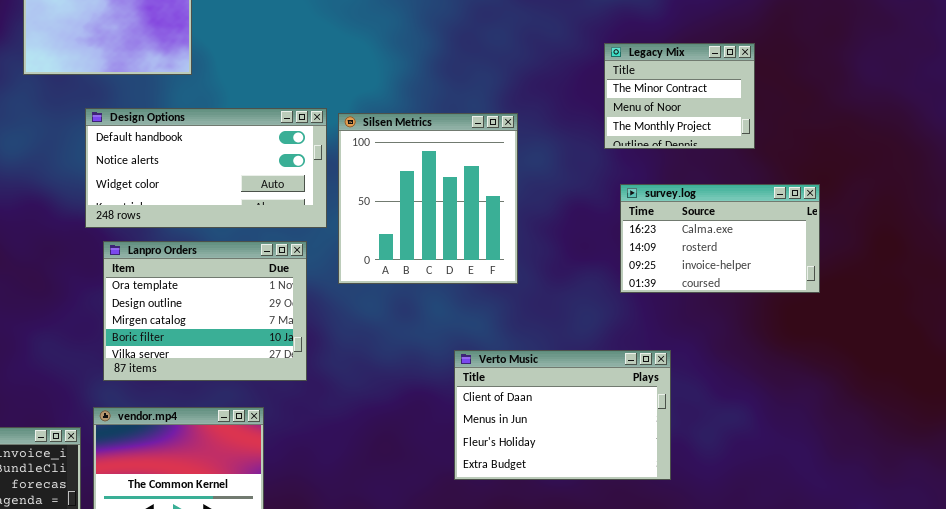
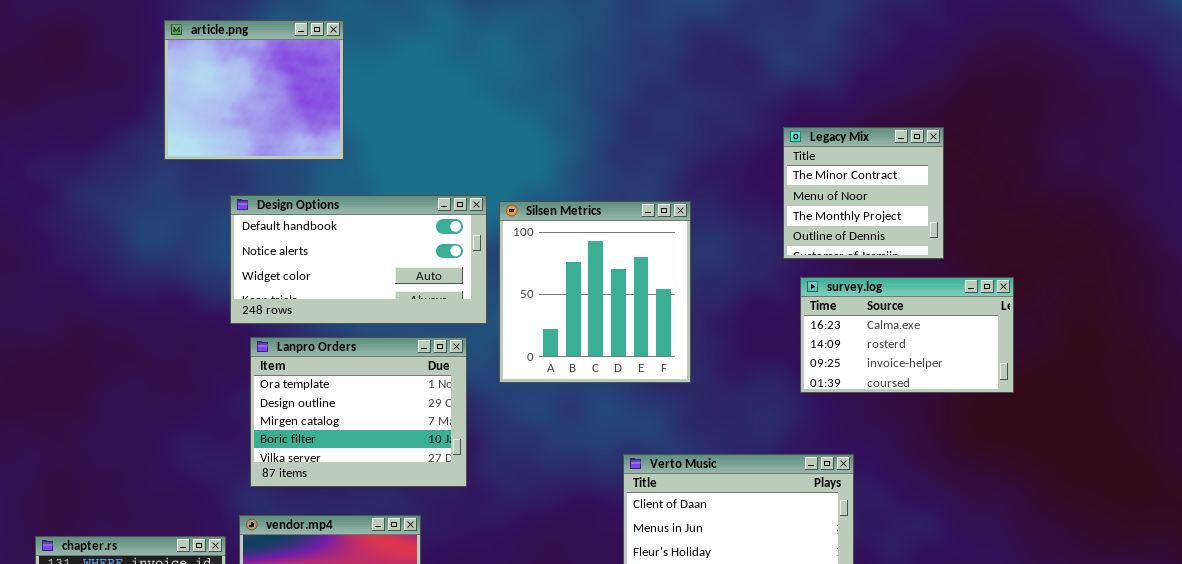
Legacy Mix: [604,43,755,149] -> [783,127,944,259], resized

